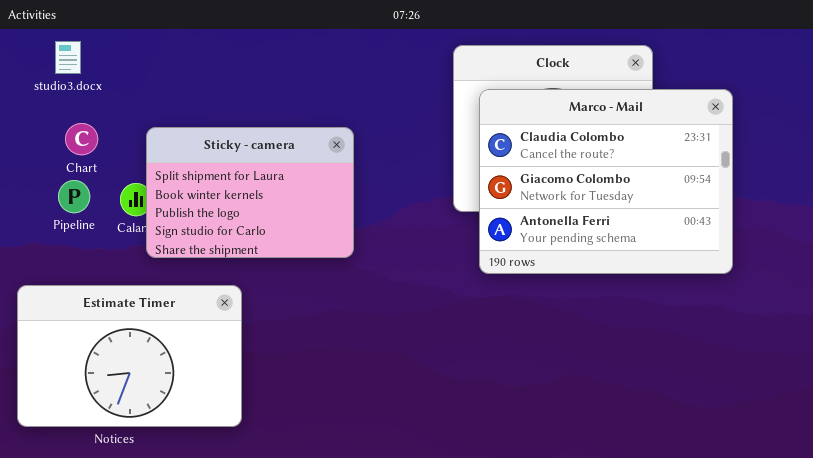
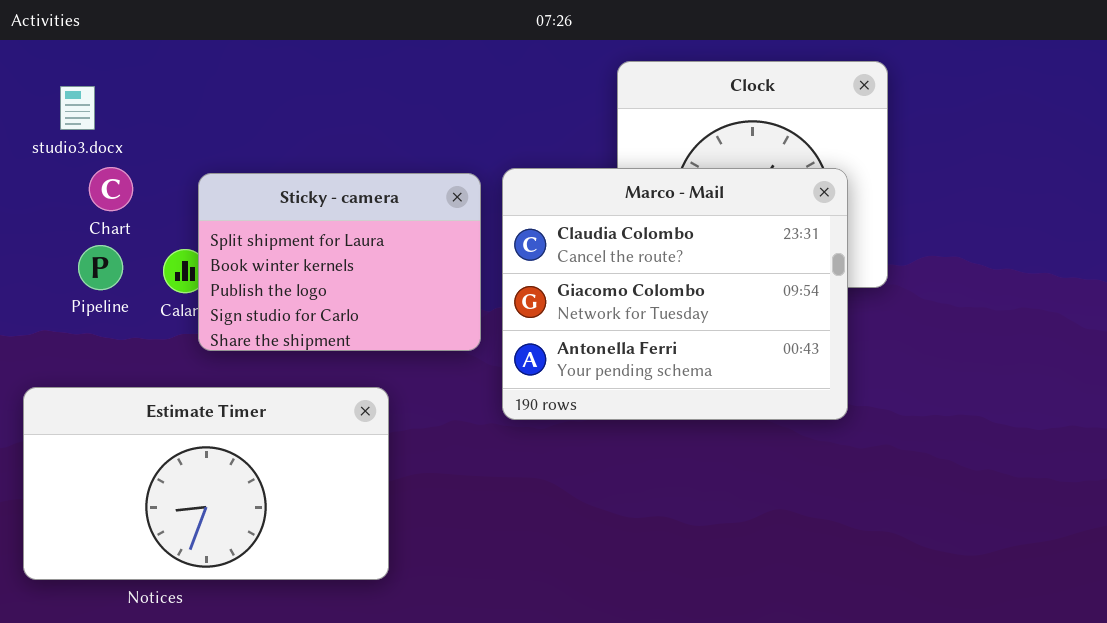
studio3.docx: [55,41,81,74] -> [60,86,95,130], moved
Marco - Mail: [479,89,733,274] -> [502,168,848,420], moved
Estimate Timer: [17,285,242,427] -> [23,387,389,580], resized

